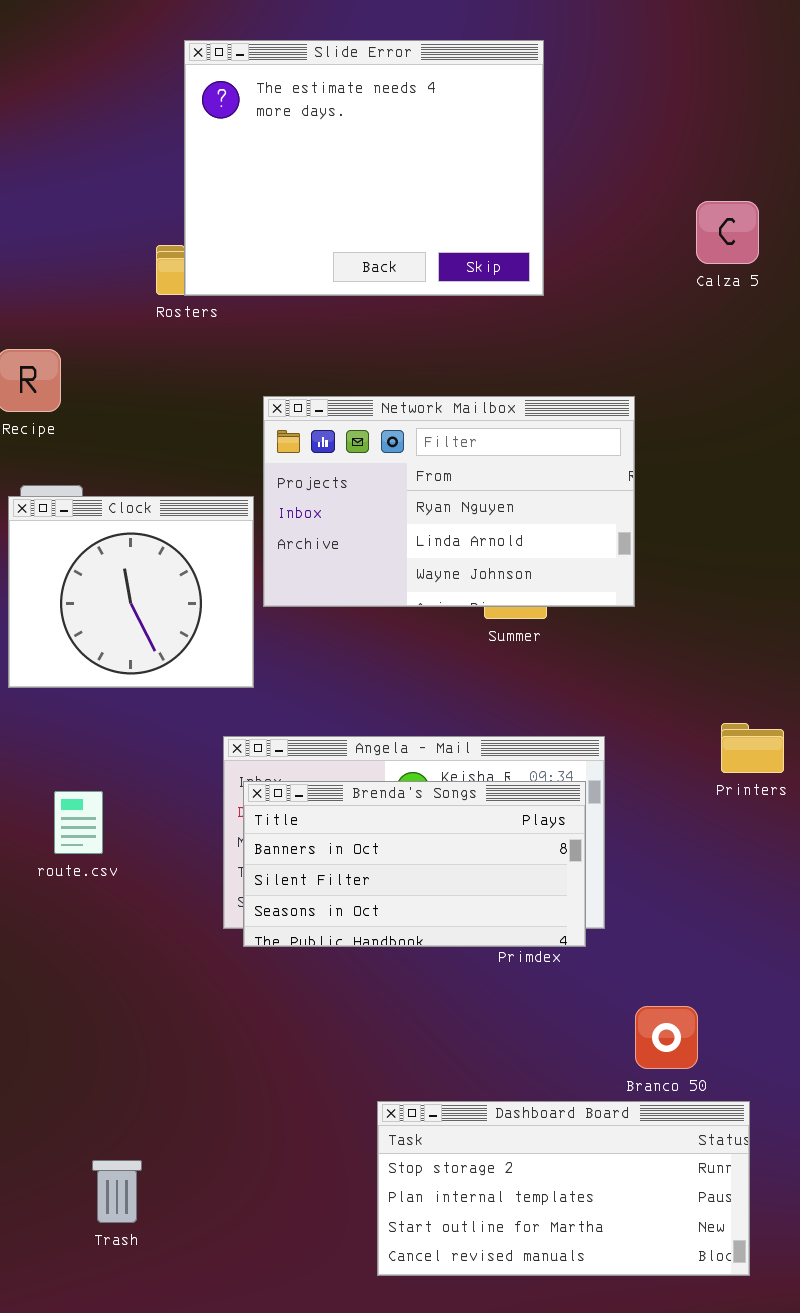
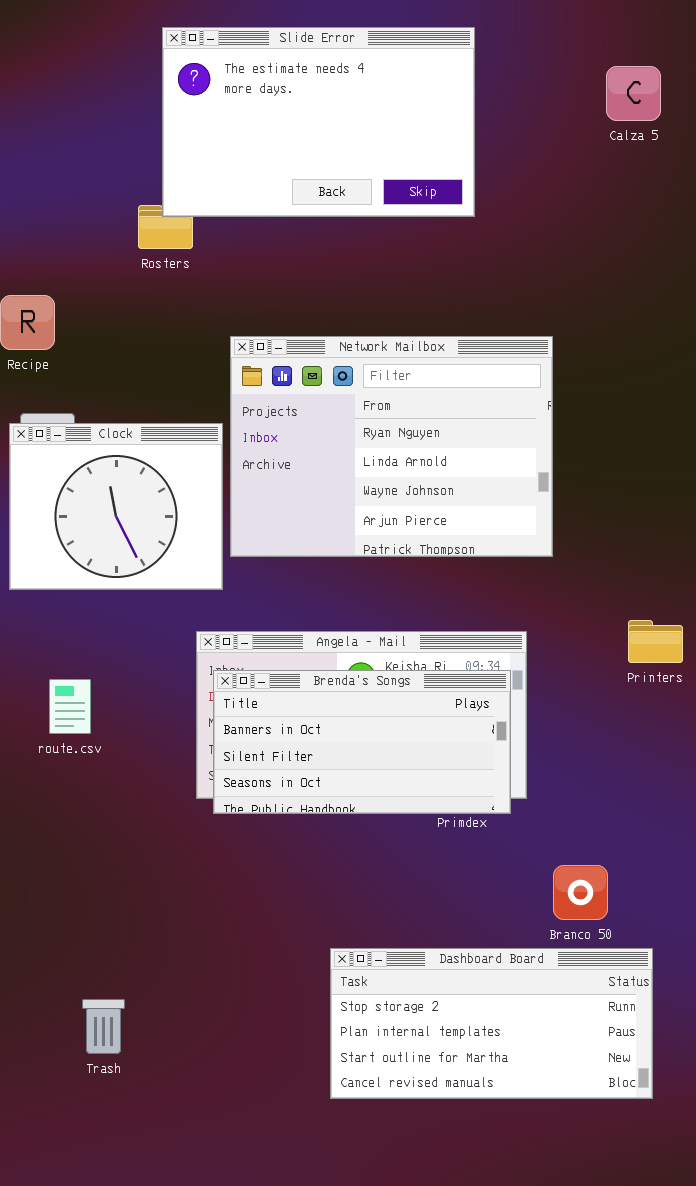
Slide Error: [184,40,544,296] -> [162,27,475,217], resized
Calza 5: [696,201,759,264] -> [606,66,661,121], moved
Network Mailbox: [263,396,635,607] -> [230,336,553,557], resized

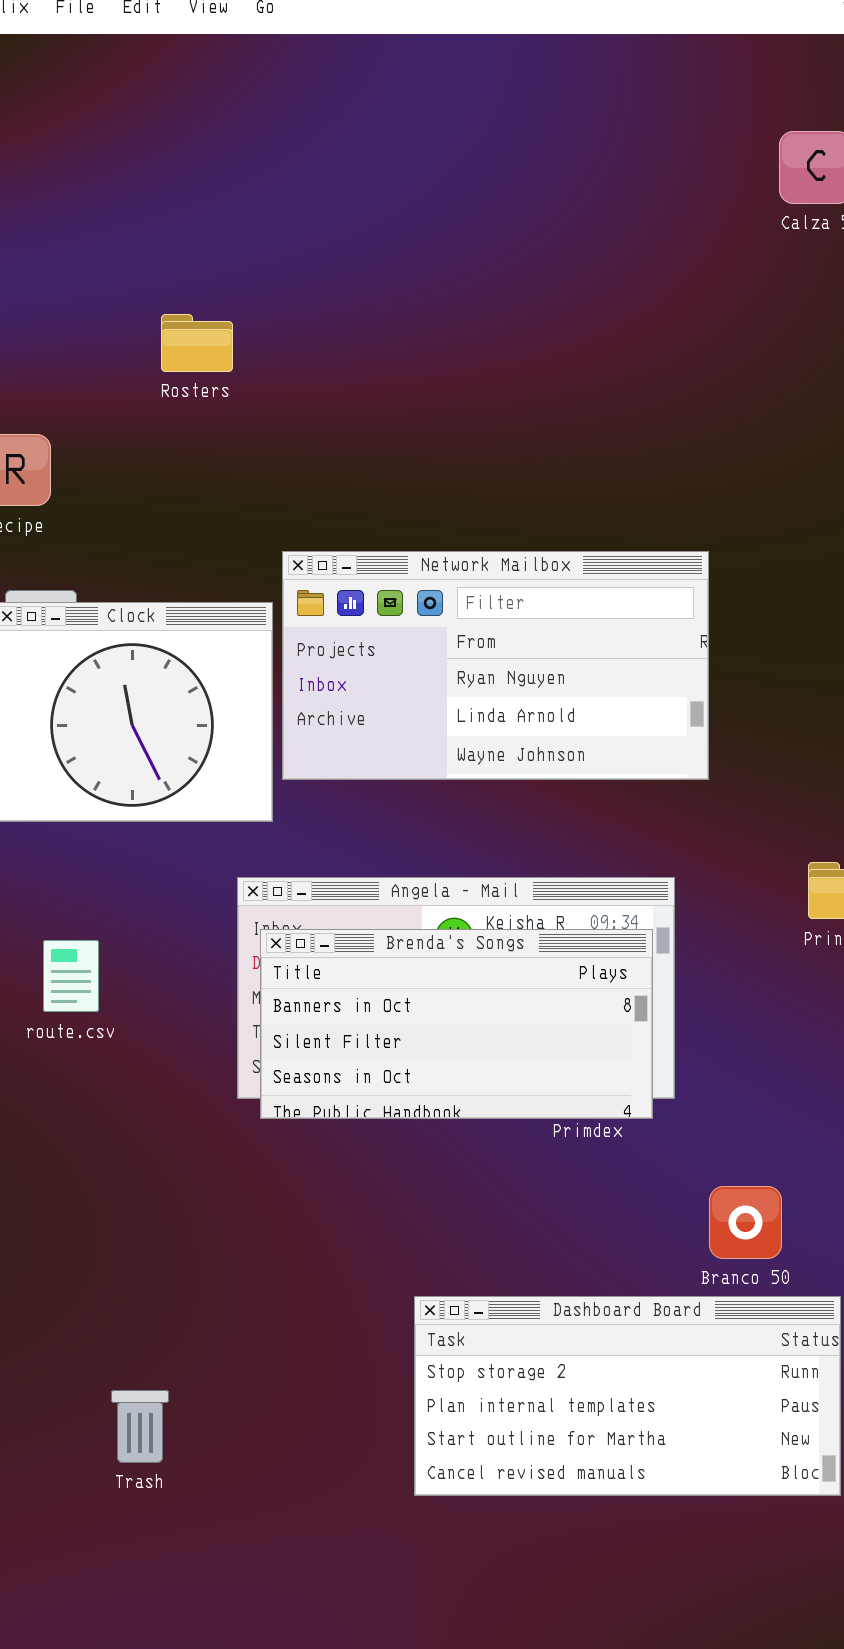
Slide Error: [162,27,475,217] -> none, closed
Network Mailbox: [230,336,553,557] -> [282,551,709,780], resized
Trash: [82,999,125,1054] -> [111,1390,169,1463], moved

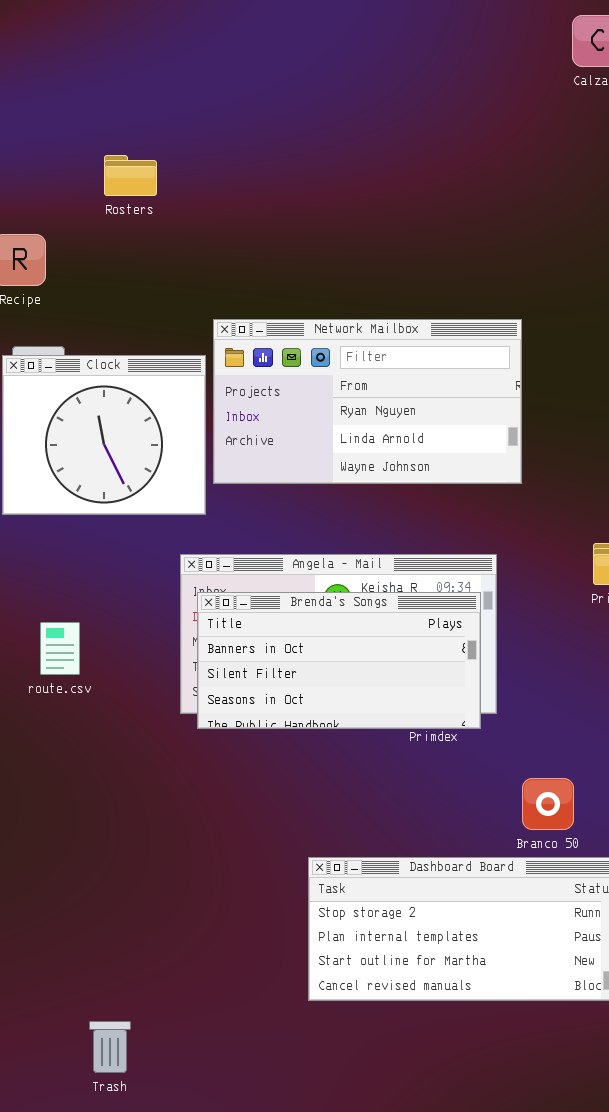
Rosters: [161,314,233,372] -> [104,155,157,196], moved
route.csv: [43,940,99,1012] -> [40,622,80,675], moved
Trash: [111,1390,169,1463] -> [89,1021,131,1073], moved

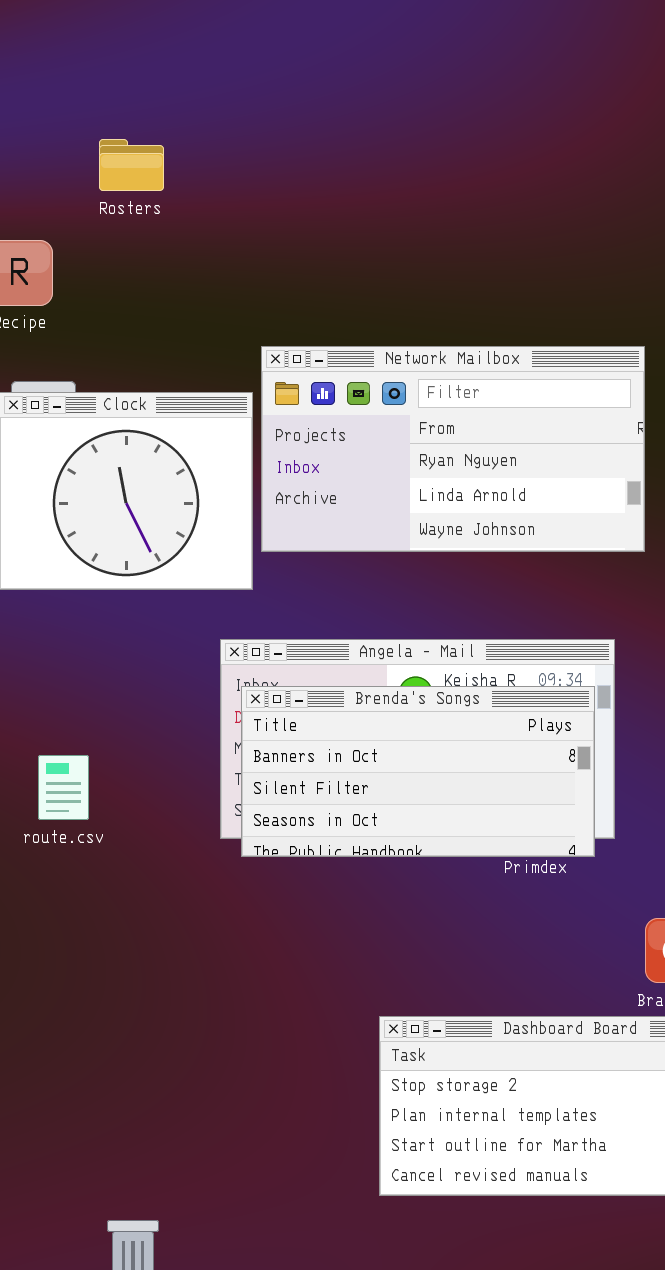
Rosters: [104,155,157,196] -> [99,139,164,191], moved
route.csv: [40,622,80,675] -> [38,755,89,820], moved

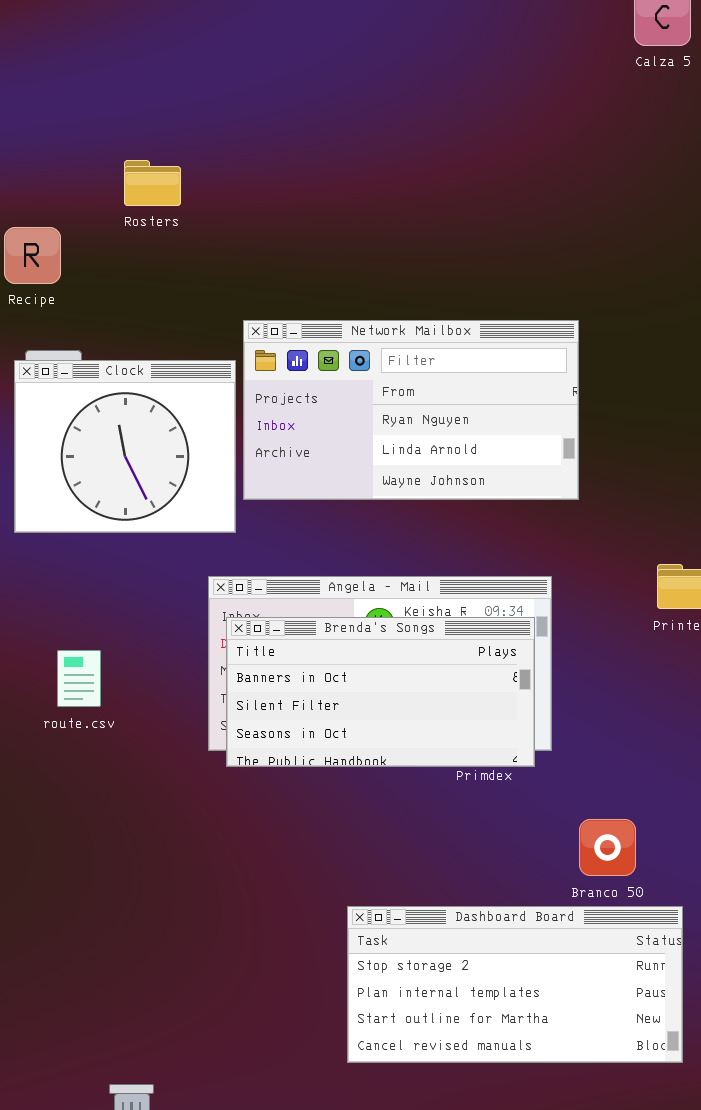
Rosters: [99,139,164,191] -> [124,160,181,206], moved
route.csv: [38,755,89,820] -> [57,650,101,707], moved

